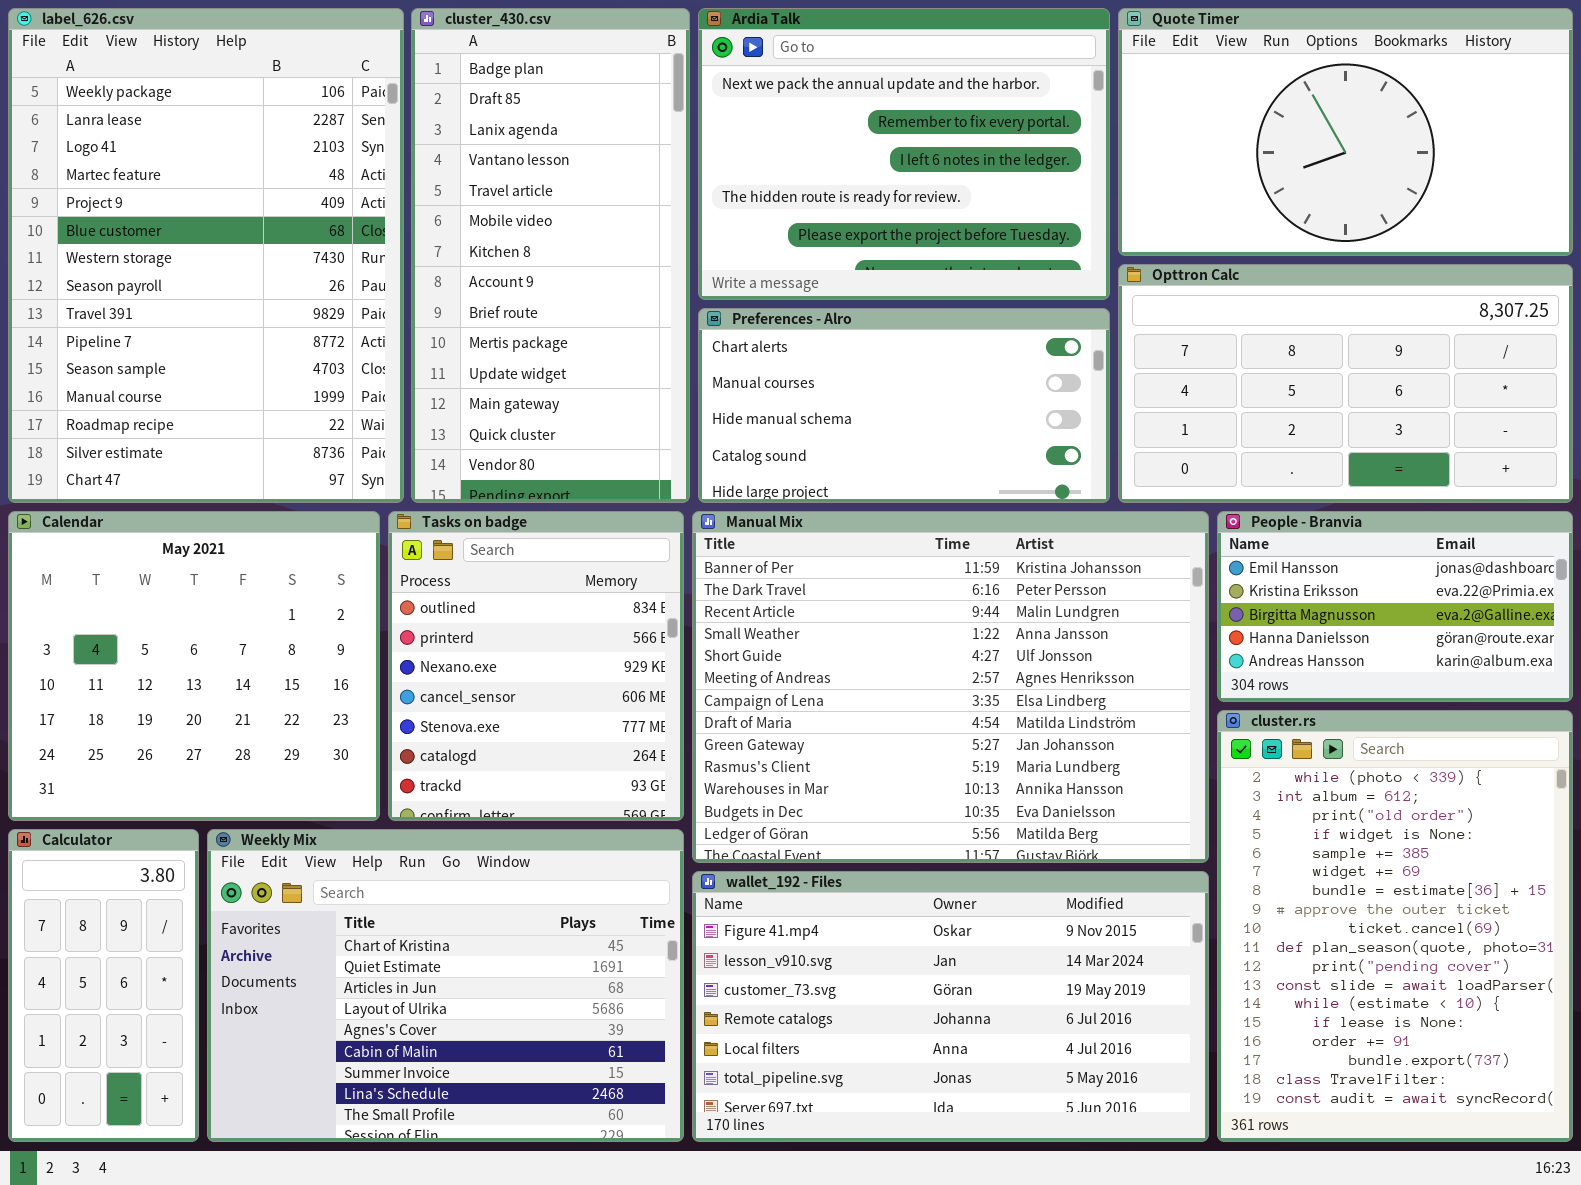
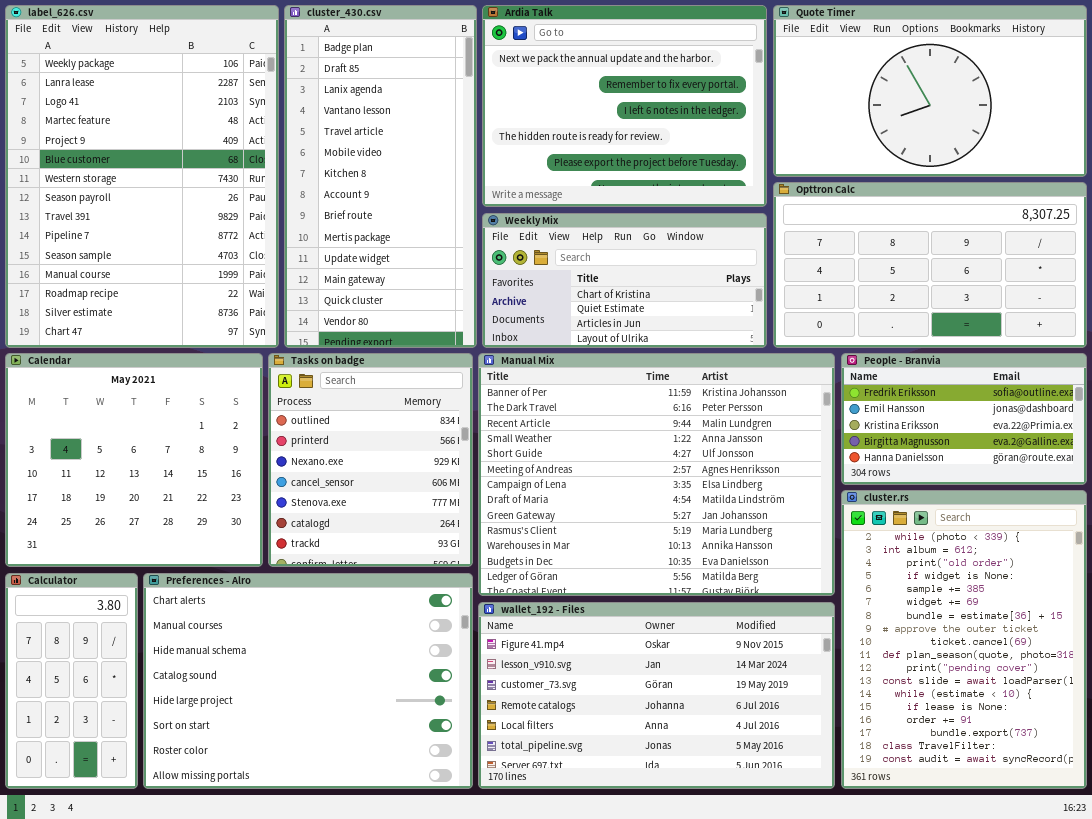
Preferences - Alro: [698,308,1110,503] -> [143,573,473,789], moved, resized
People - Branvia: [1217,511,1573,702] -> [841,353,1087,485], scrolled up 1 row
Weekly Mix: [207,829,684,1142] -> [482,213,767,348], moved, resized

